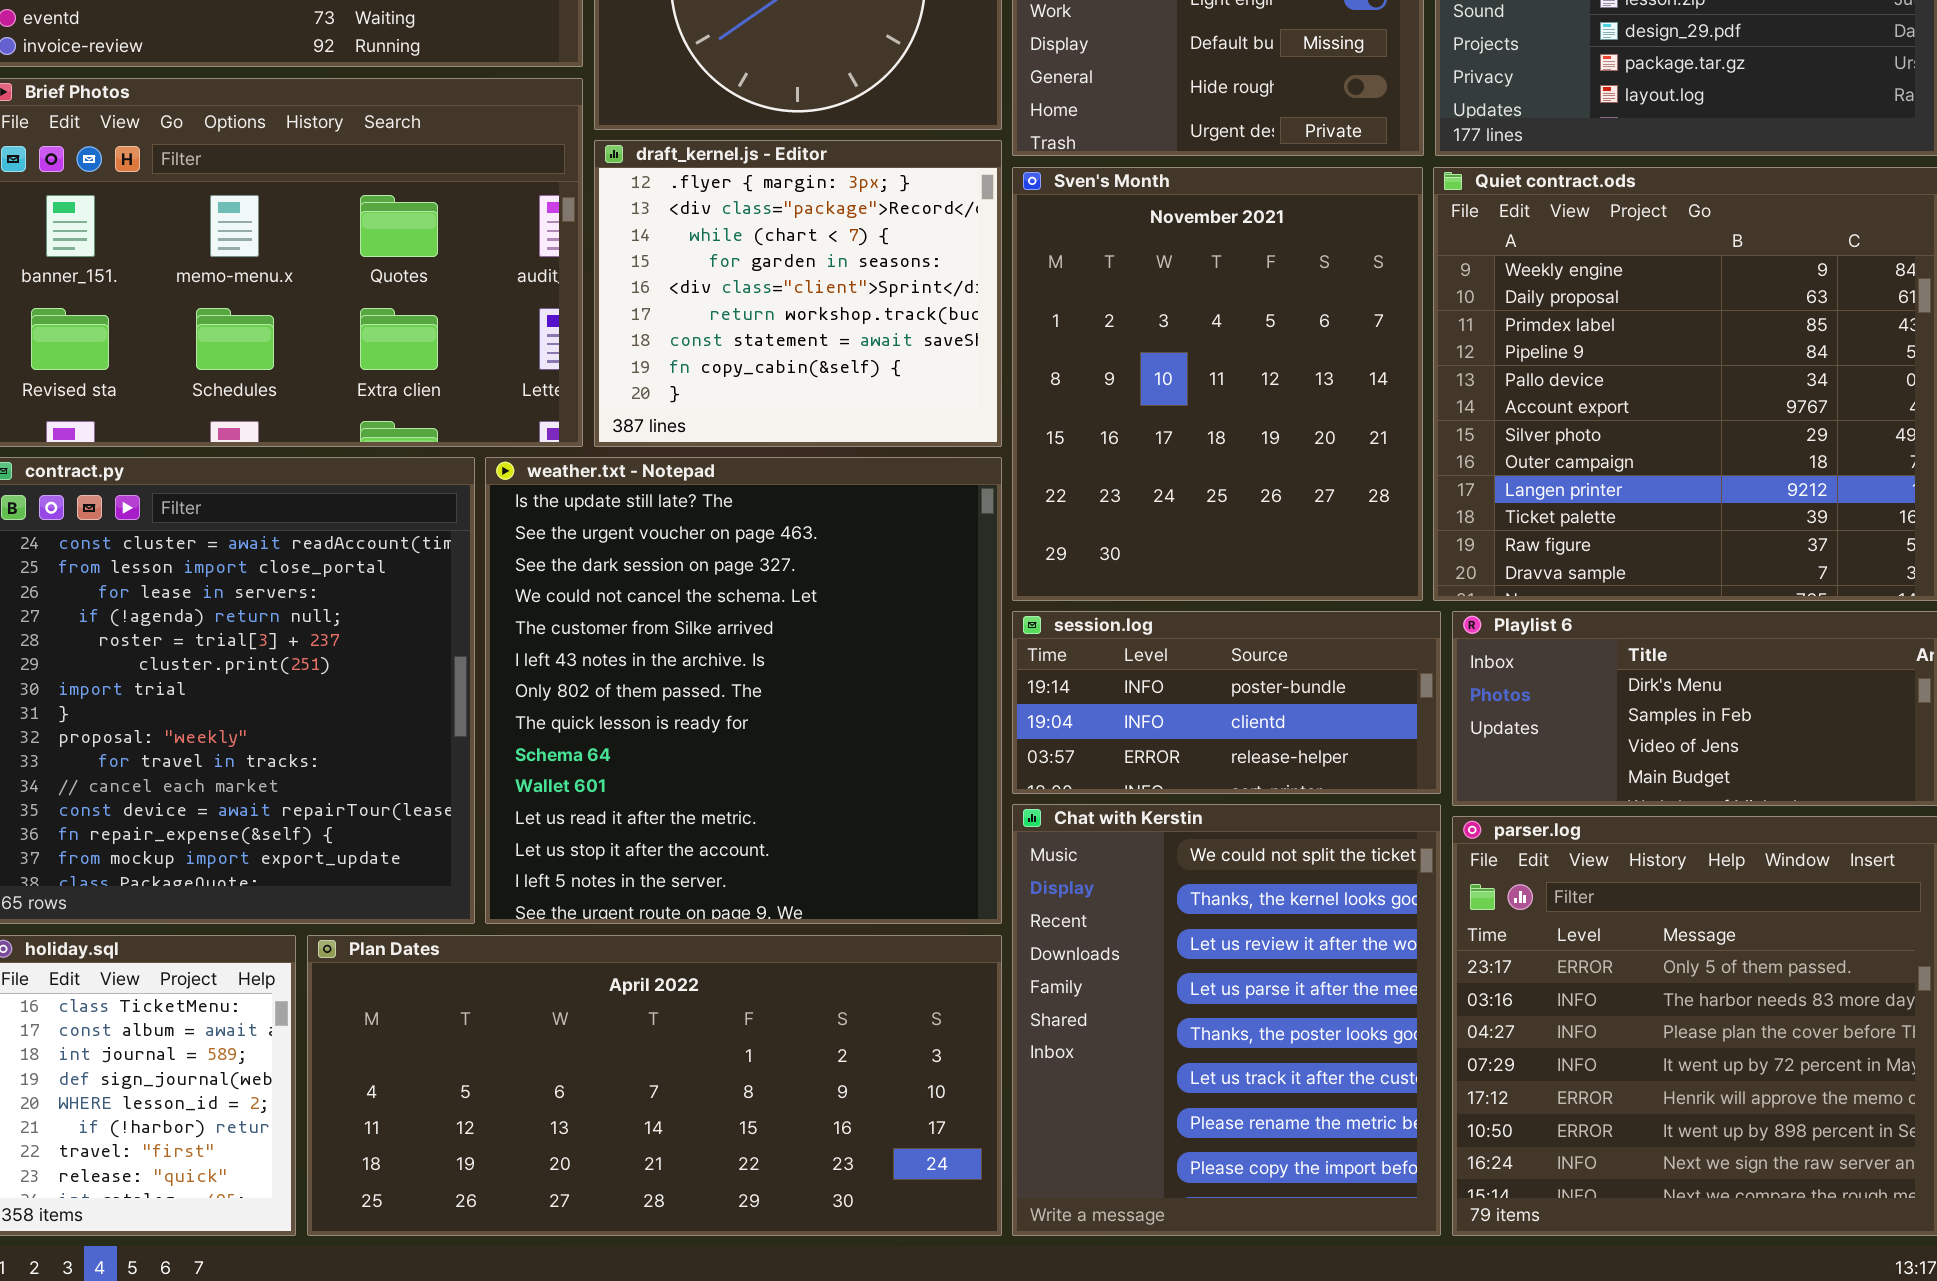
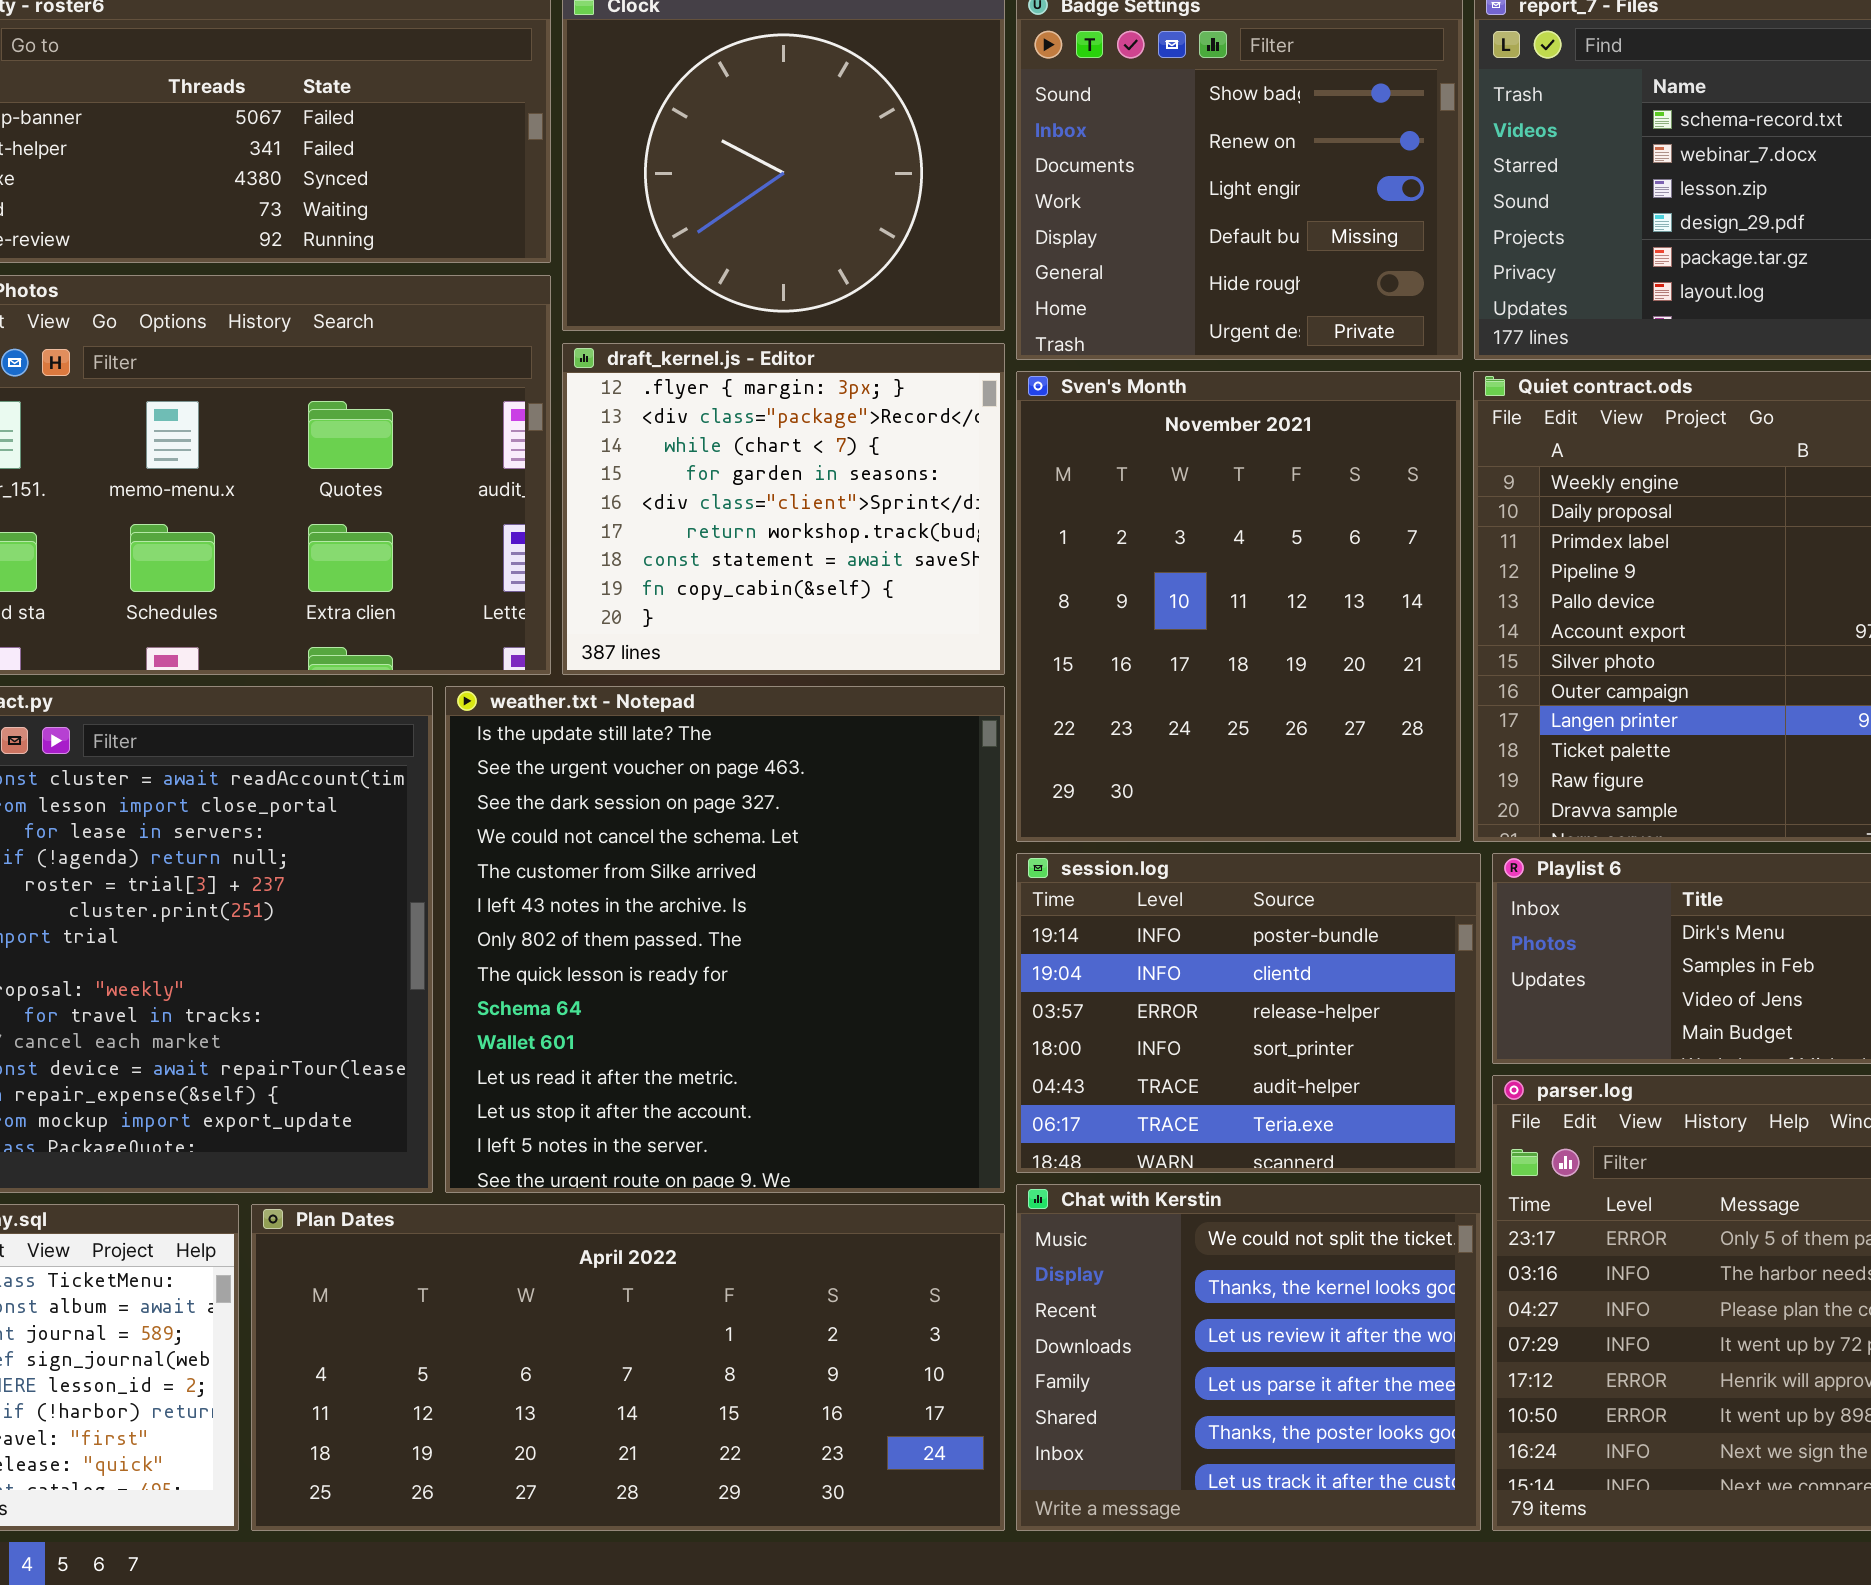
session.log: [1012,611,1441,794] -> [1016,853,1481,1173], resized
Chat with Kerstin: [1012,804,1441,1236] -> [1016,1184,1481,1531], resized

